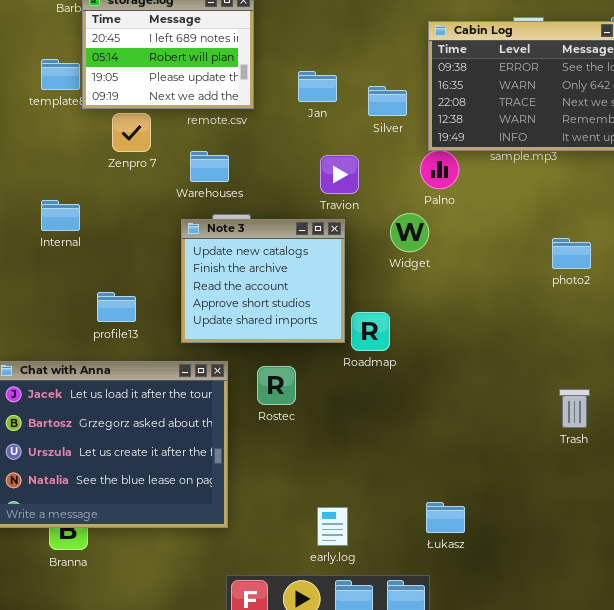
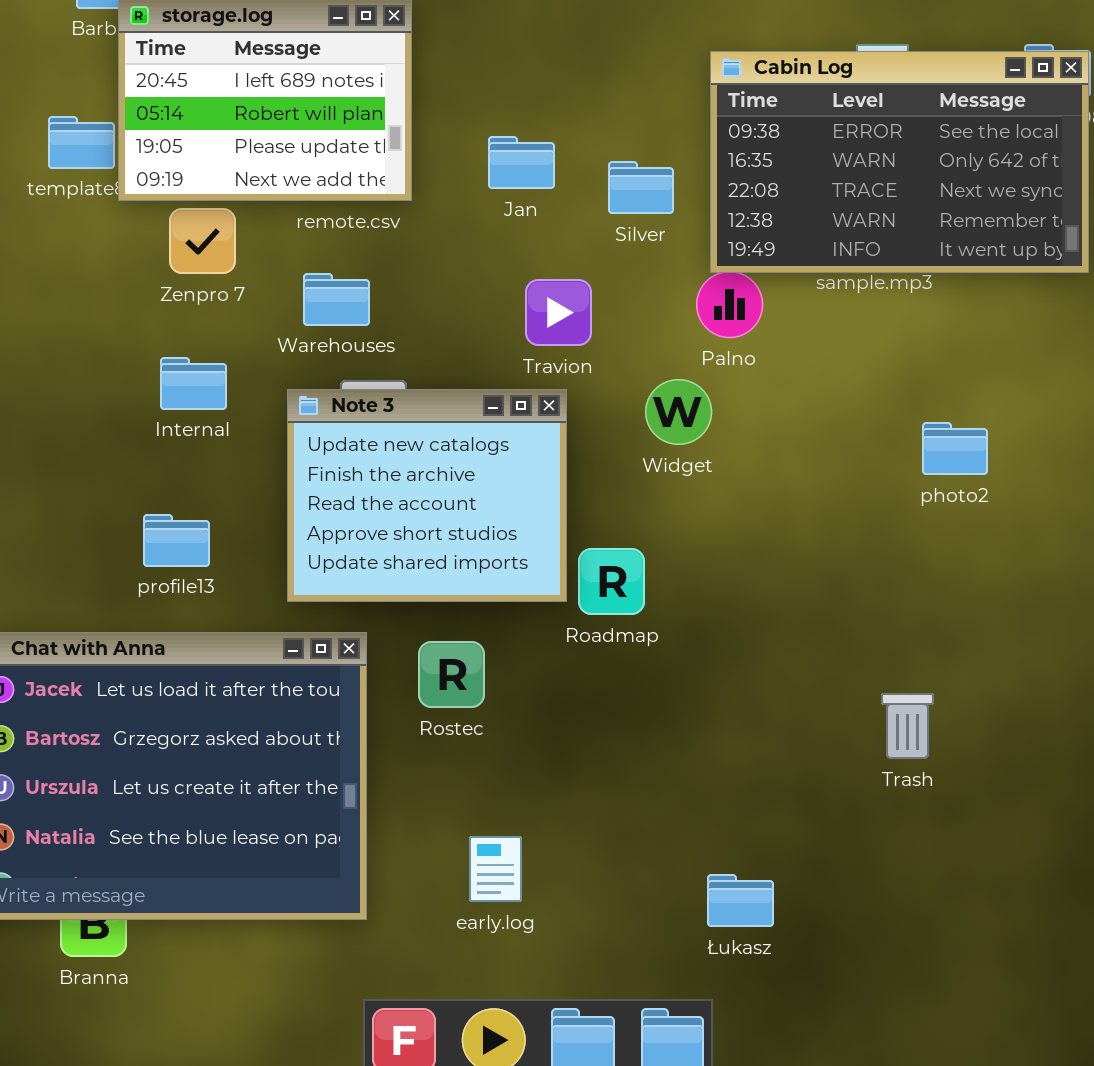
Internal: [41,200,80,231] -> [160,357,227,410], moved
Trash: [559,389,590,428] -> [881,693,934,759], moved
early.log: [317,507,348,546] -> [469,836,522,902], moved

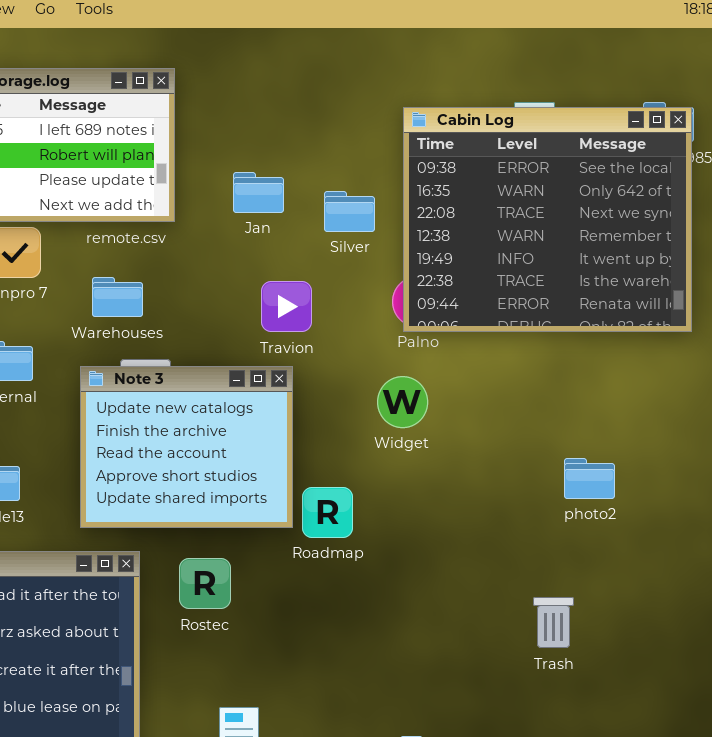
Cabin Log: [710,51,1089,273] -> [403,107,692,332], resized
Widget: [645,379,712,445] -> [377,376,428,428], moved
photo2: [922,422,988,475] -> [564,458,615,499], moved

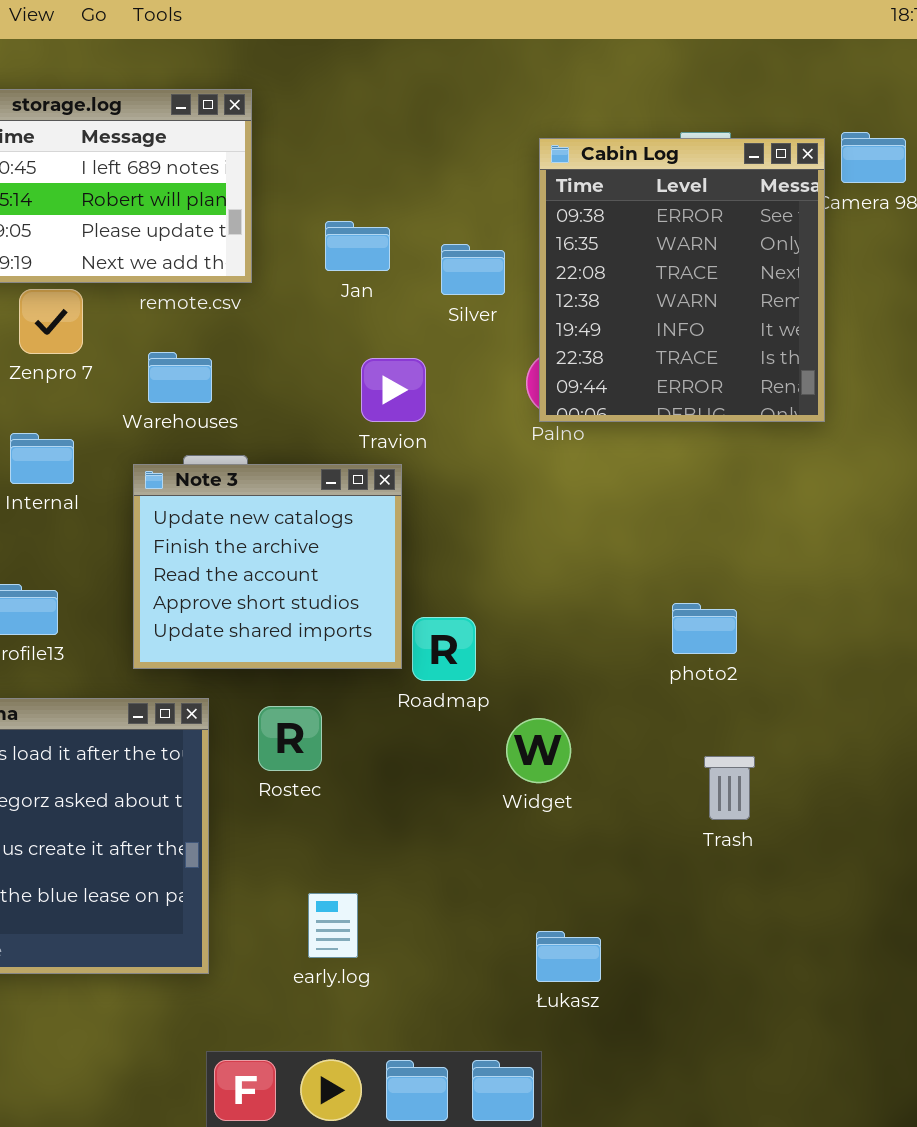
Cabin Log: [403,107,692,332] -> [539,138,825,422], resized
Widget: [377,376,428,428] -> [506,718,571,783], moved
photo2: [564,458,615,499] -> [672,603,737,654], moved

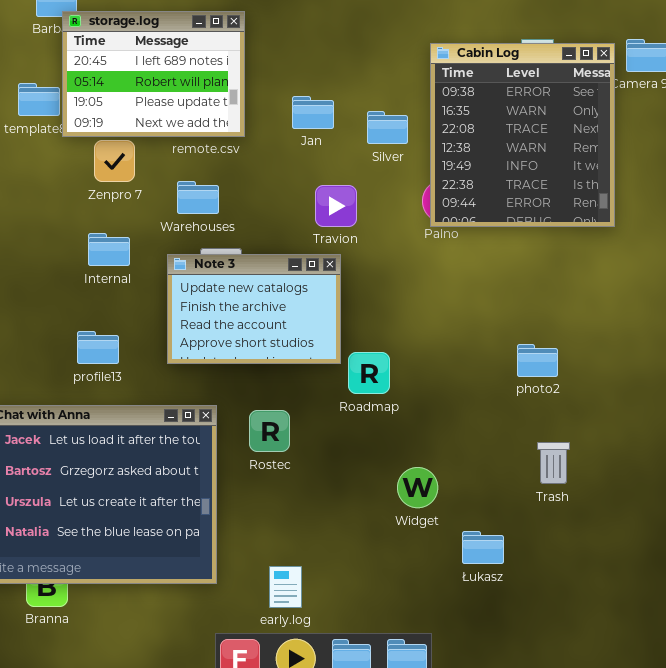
Note 3: [133,464,402,669] -> [167,254,341,364], resized
Widget: [506,718,571,783] -> [397,467,438,508], moved
early.log: [308,893,358,958] -> [269,566,302,608], moved
Łukasz: [536,931,601,982] -> [462,531,504,564], moved

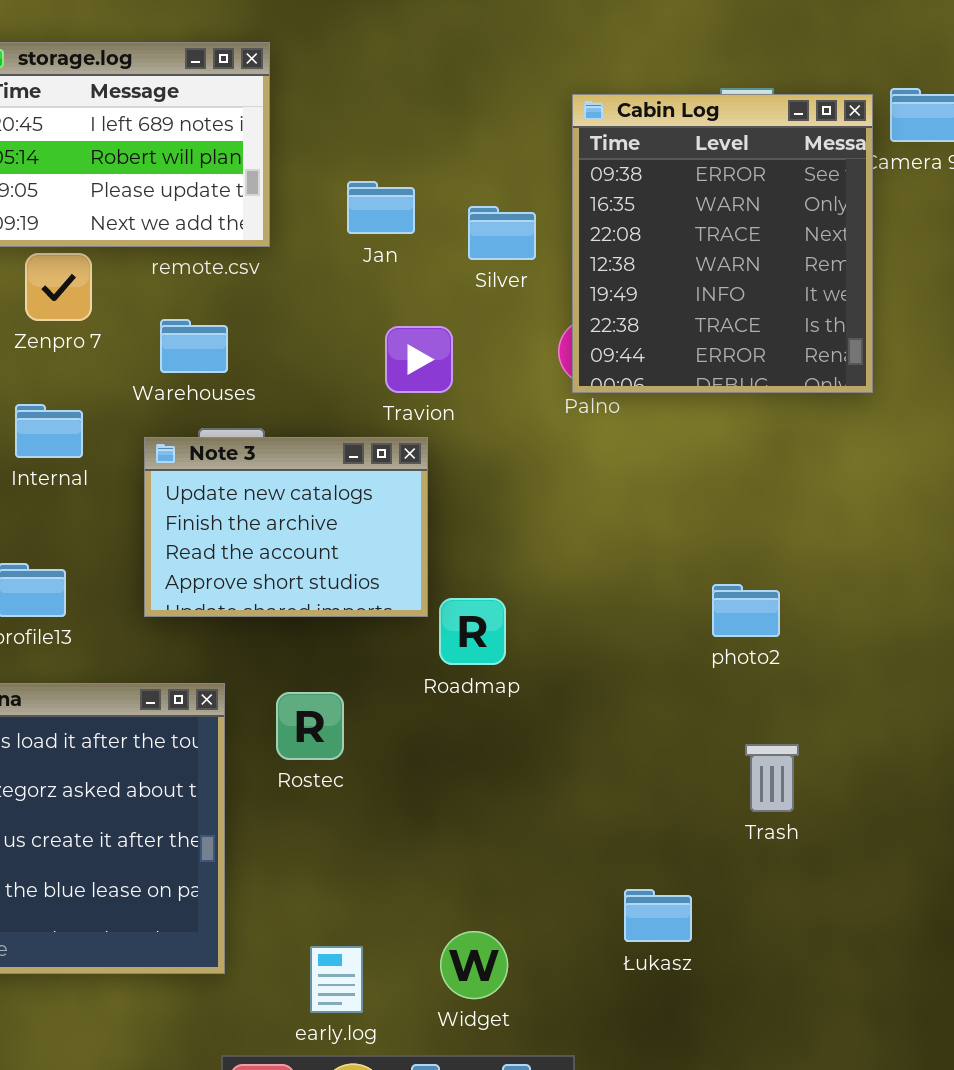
Widget: [397,467,438,508] -> [440,931,508,999], moved

